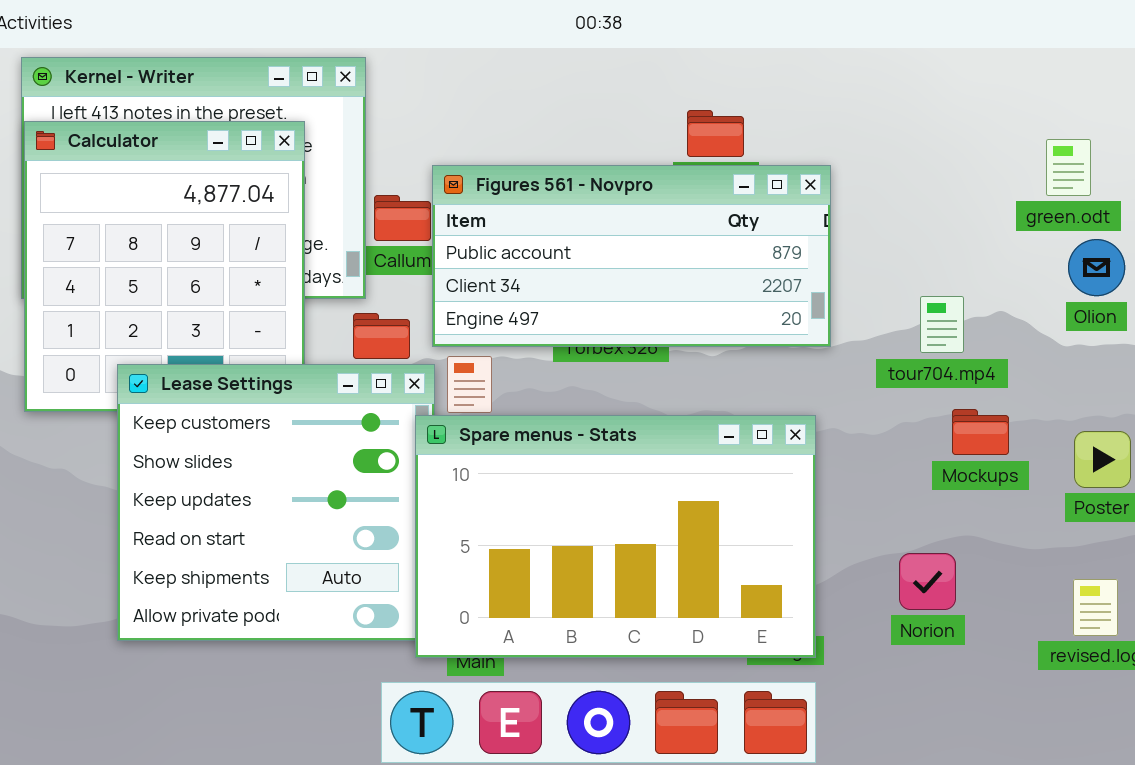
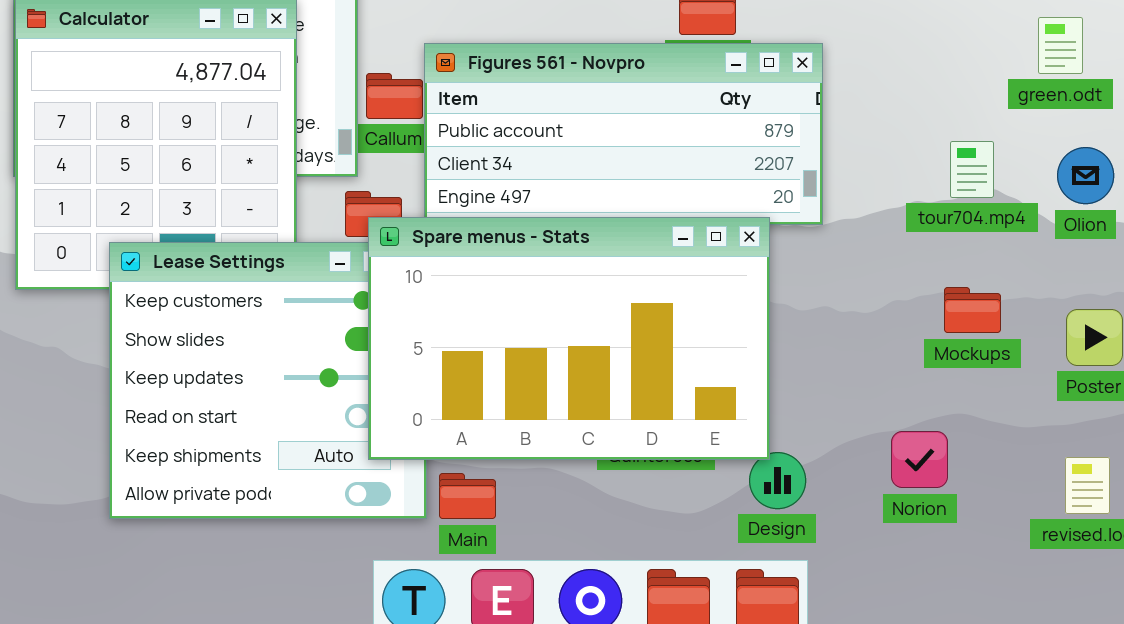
Olion: [1068,239,1125,296] -> [1057,147,1114,204], moved
tour704.mp4: [920,296,964,353] -> [950,141,994,198], moved
Spare menus - Stats: [415,415,816,658] -> [368,217,770,460], moved

